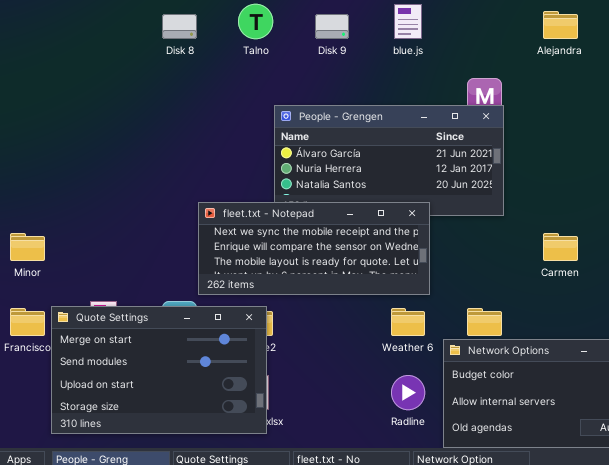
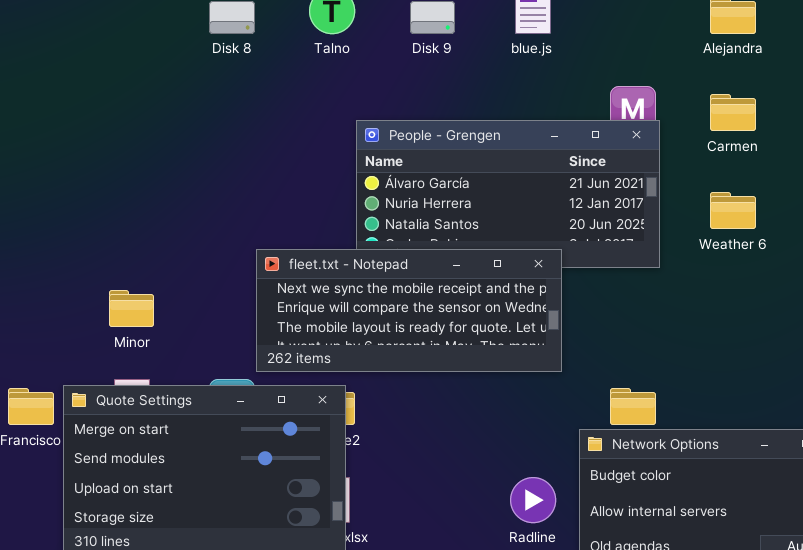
Minor: [10,233,45,261] -> [109,290,154,327], moved
Carmen: [543,233,578,261] -> [710,94,756,131], moved
Weather 6: [391,308,425,336] -> [710,192,756,229], moved

